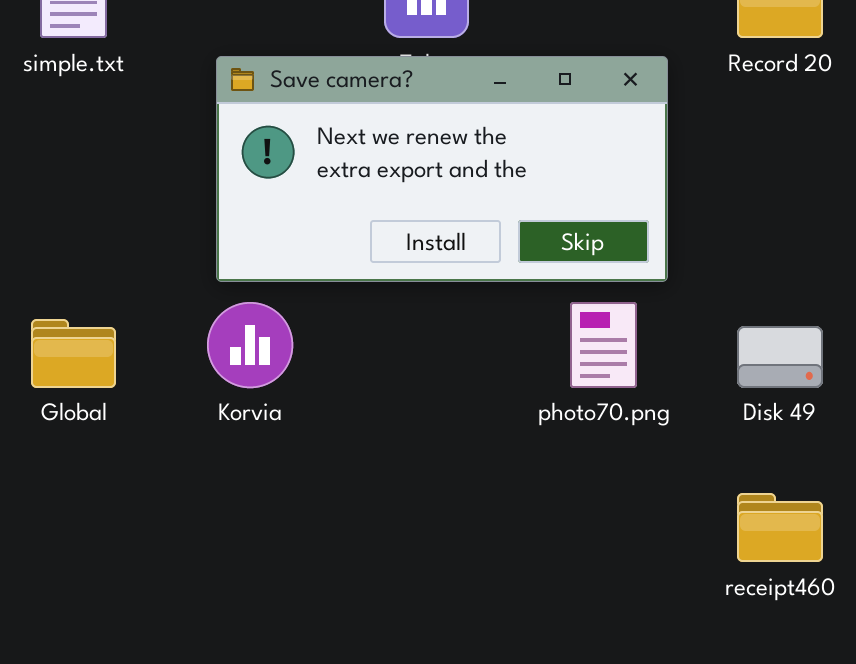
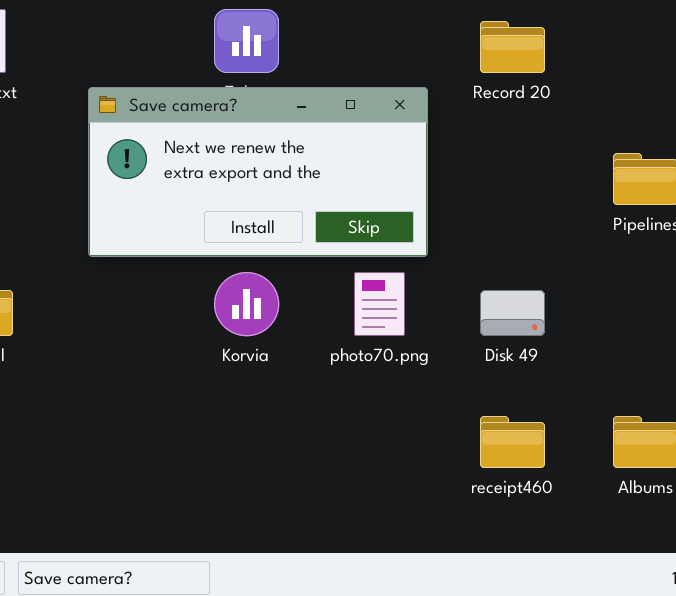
Korvia: [207,302,293,388] -> [214,272,279,336], moved

